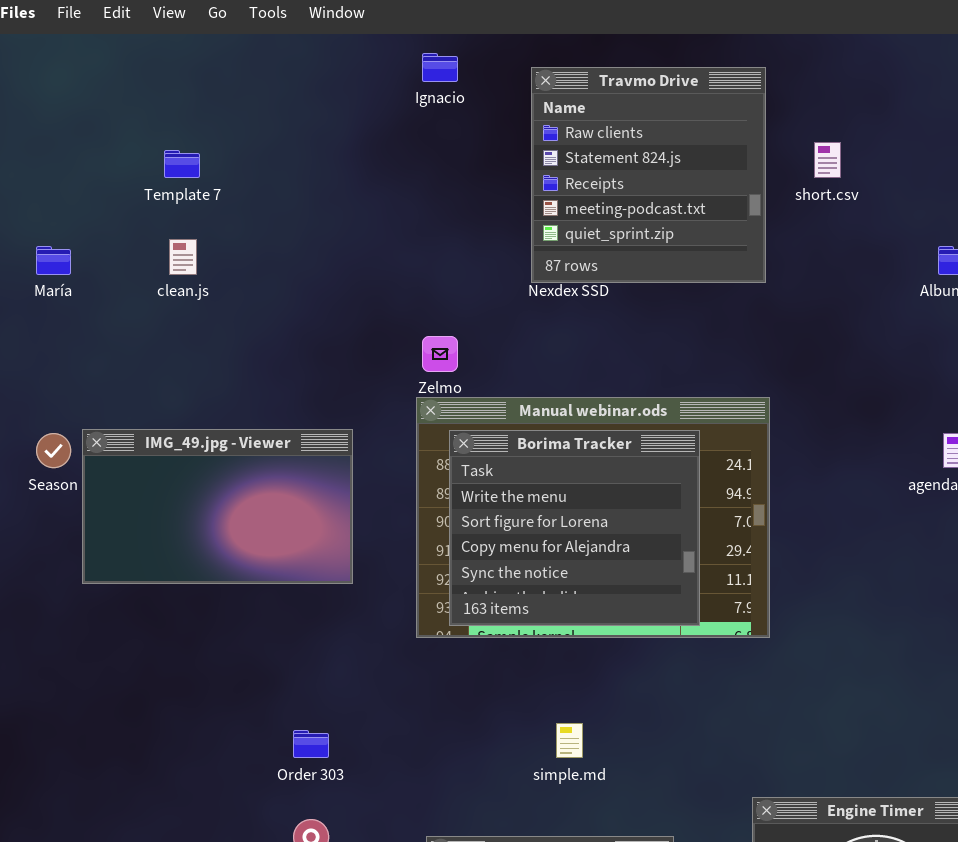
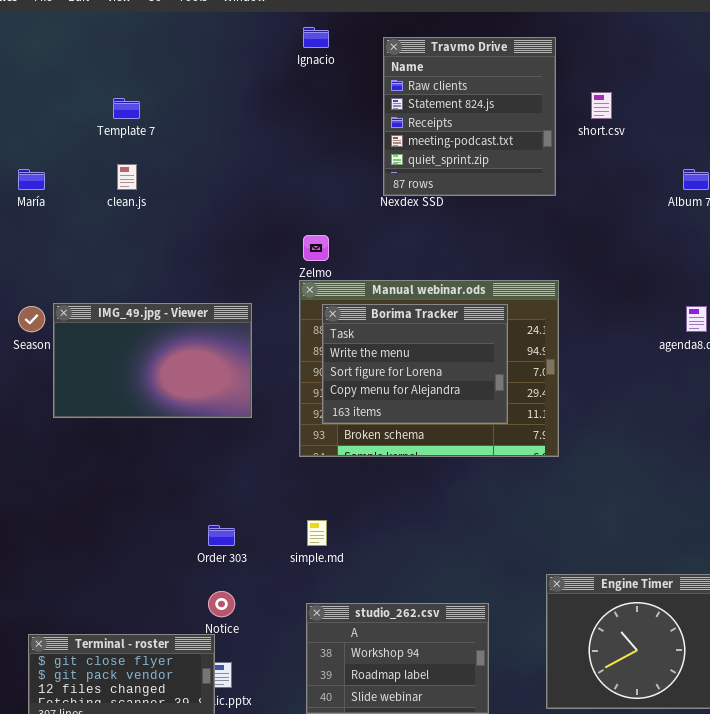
Borima Tracker: [449,430,700,626] -> [322,304,508,424], resized
simple.md: [556,723,583,758] -> [307,520,327,546], moved

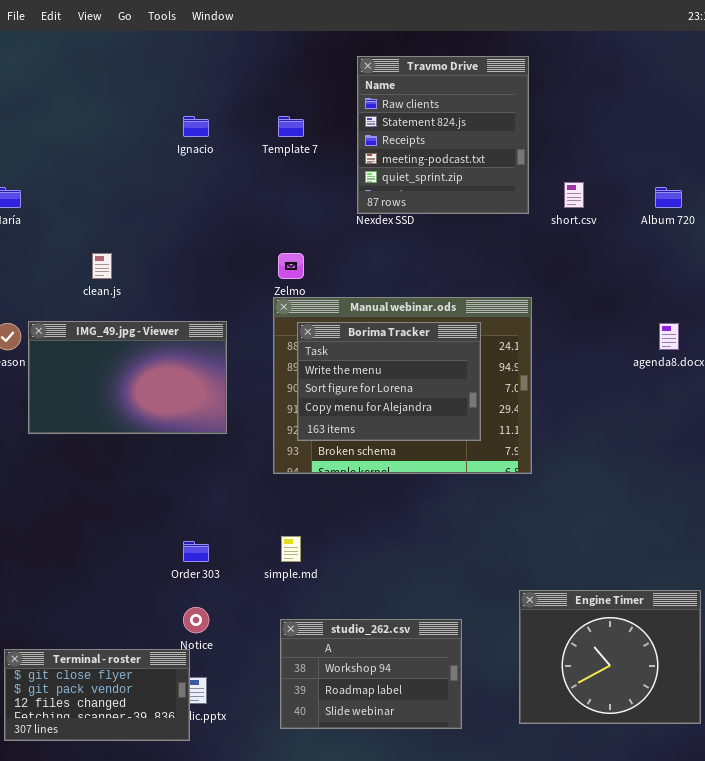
Ignacio: [303,27,329,48] -> [183,116,209,137], moved
short.csv: [591,92,612,119] -> [564,182,584,208], moved
Template 7: [113,98,140,119] -> [278,116,304,137], moved
clean.js: [117,164,137,190] -> [92,253,112,279], moved

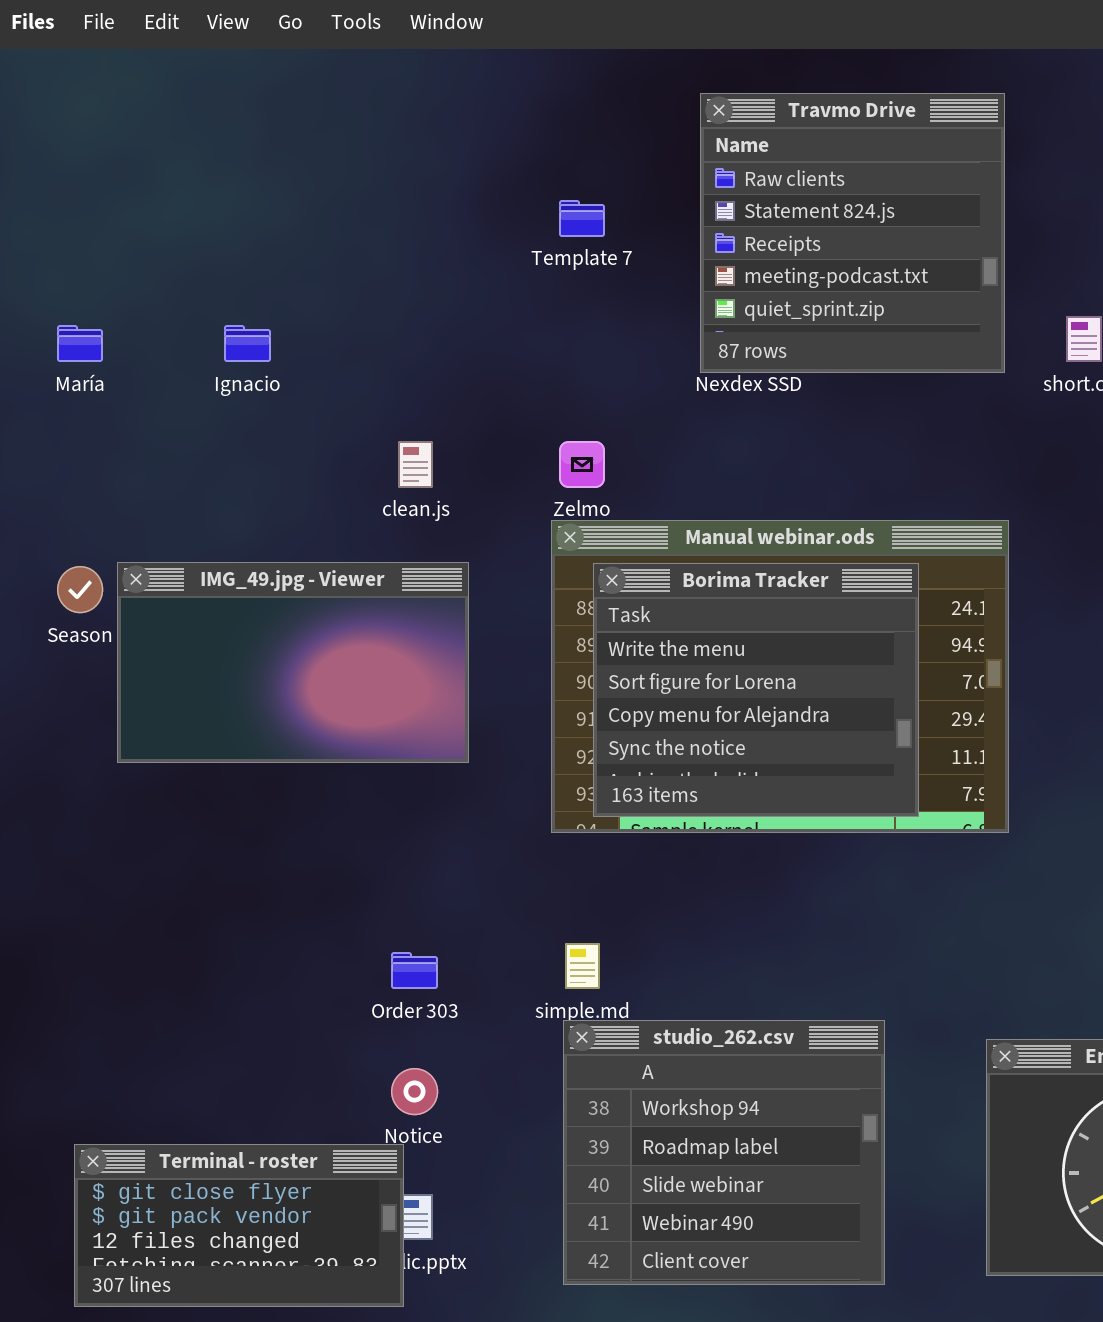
Ignacio: [183,116,209,137] -> [224,325,271,362], moved
clean.js: [92,253,112,279] -> [398,441,433,488], moved
Borima Tracker: [297,322,481,441] -> [593,563,919,817], resized
studio_262.csv: [280,619,462,729] -> [563,1020,885,1285], resized

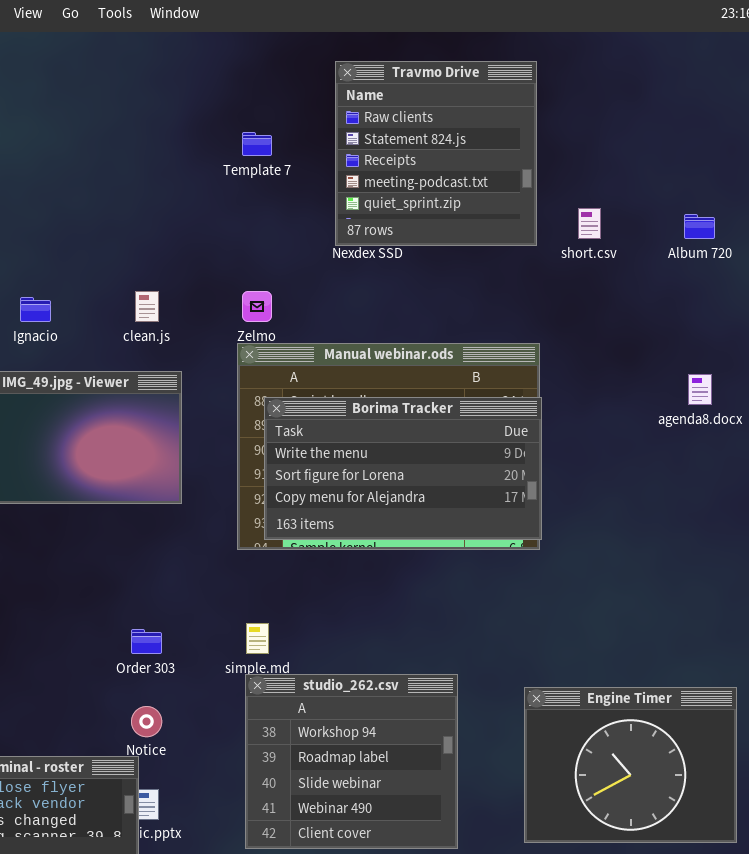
Ignacio: [224,325,271,362] -> [20,297,51,322], moved
Borima Tracker: [593,563,919,817] -> [264,397,542,540], resized

